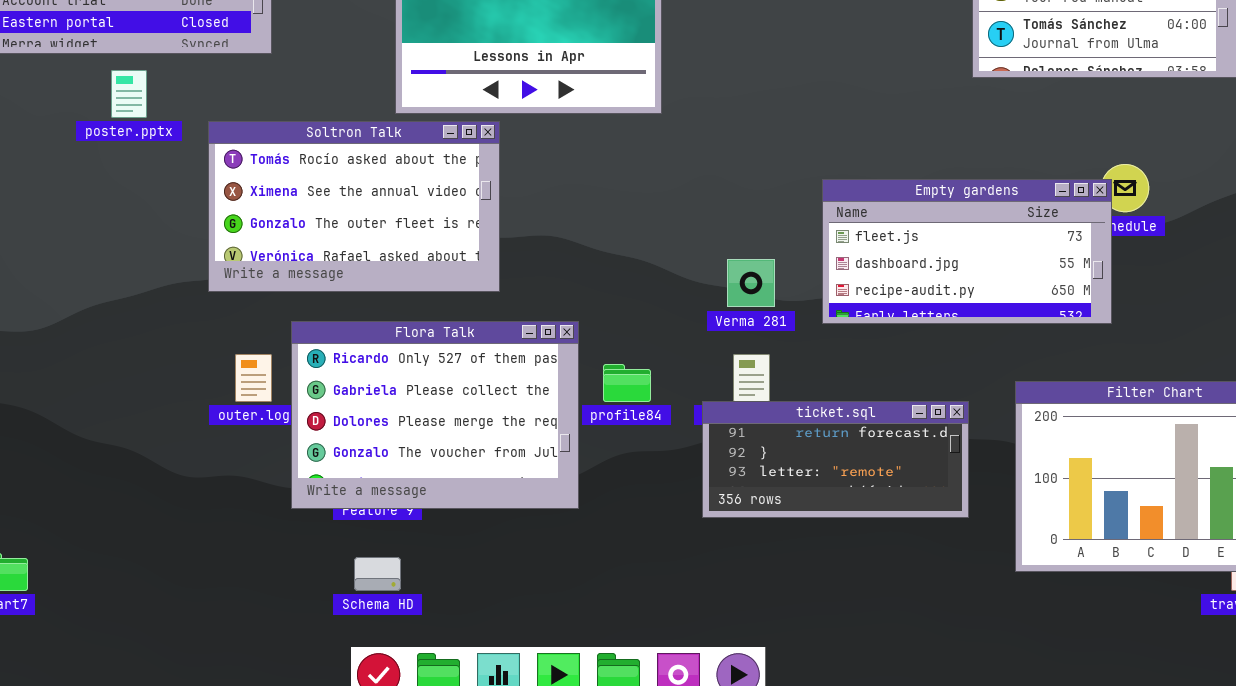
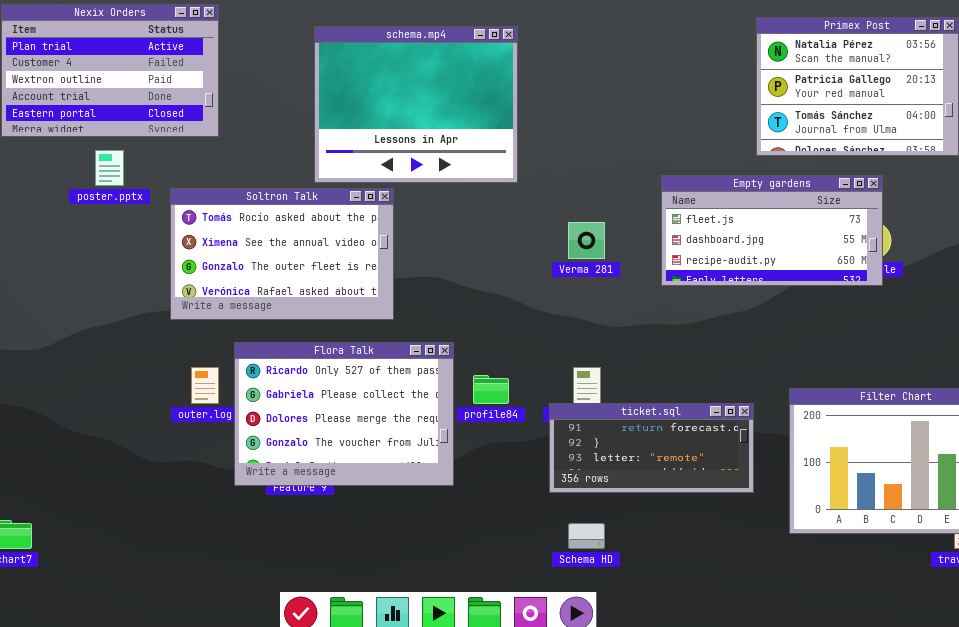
Empty gardens: [822,179,1112,324] -> [661,175,883,286], moved
Verma 281: [727,259,775,307] -> [568,222,605,259], moved
Schema HD: [354,557,401,591] -> [568,523,605,549], moved

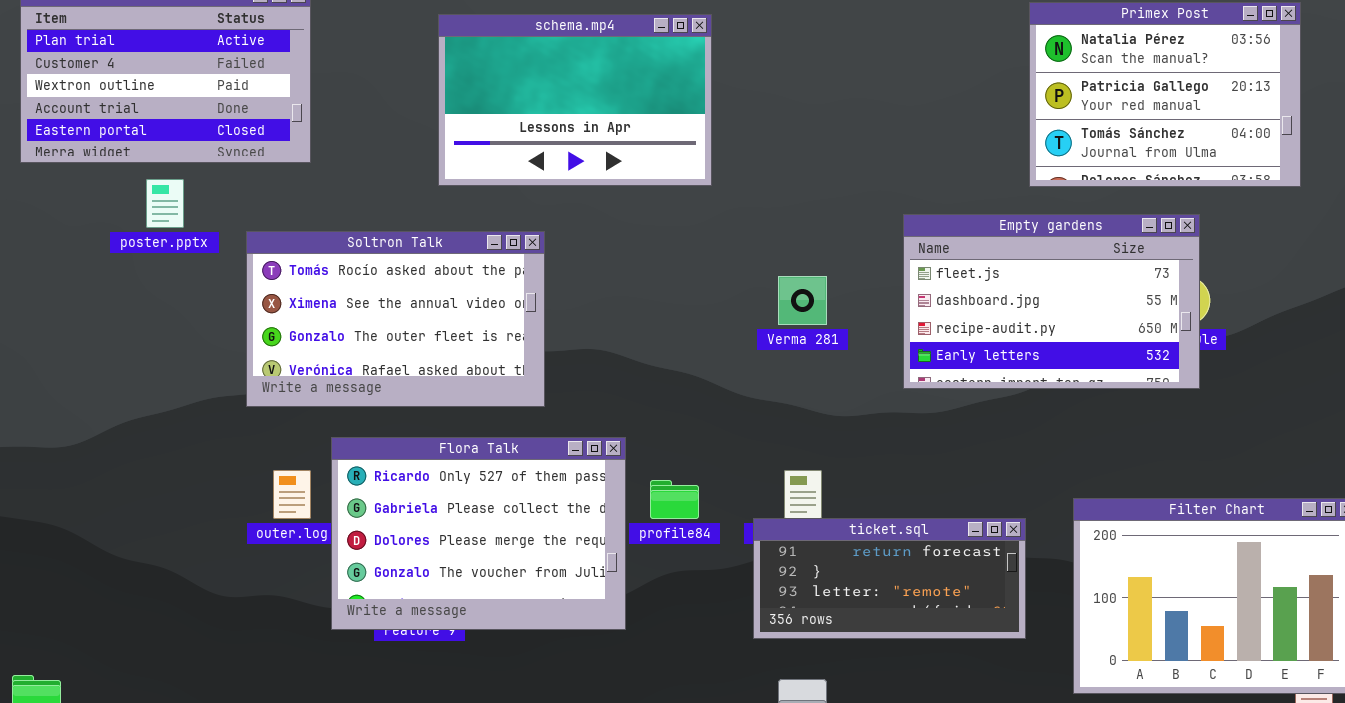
schema.mp4: [314,26,518,183] -> [438,14,712,186], resized
Empty gardens: [661,175,883,286] -> [903,214,1200,389], resized

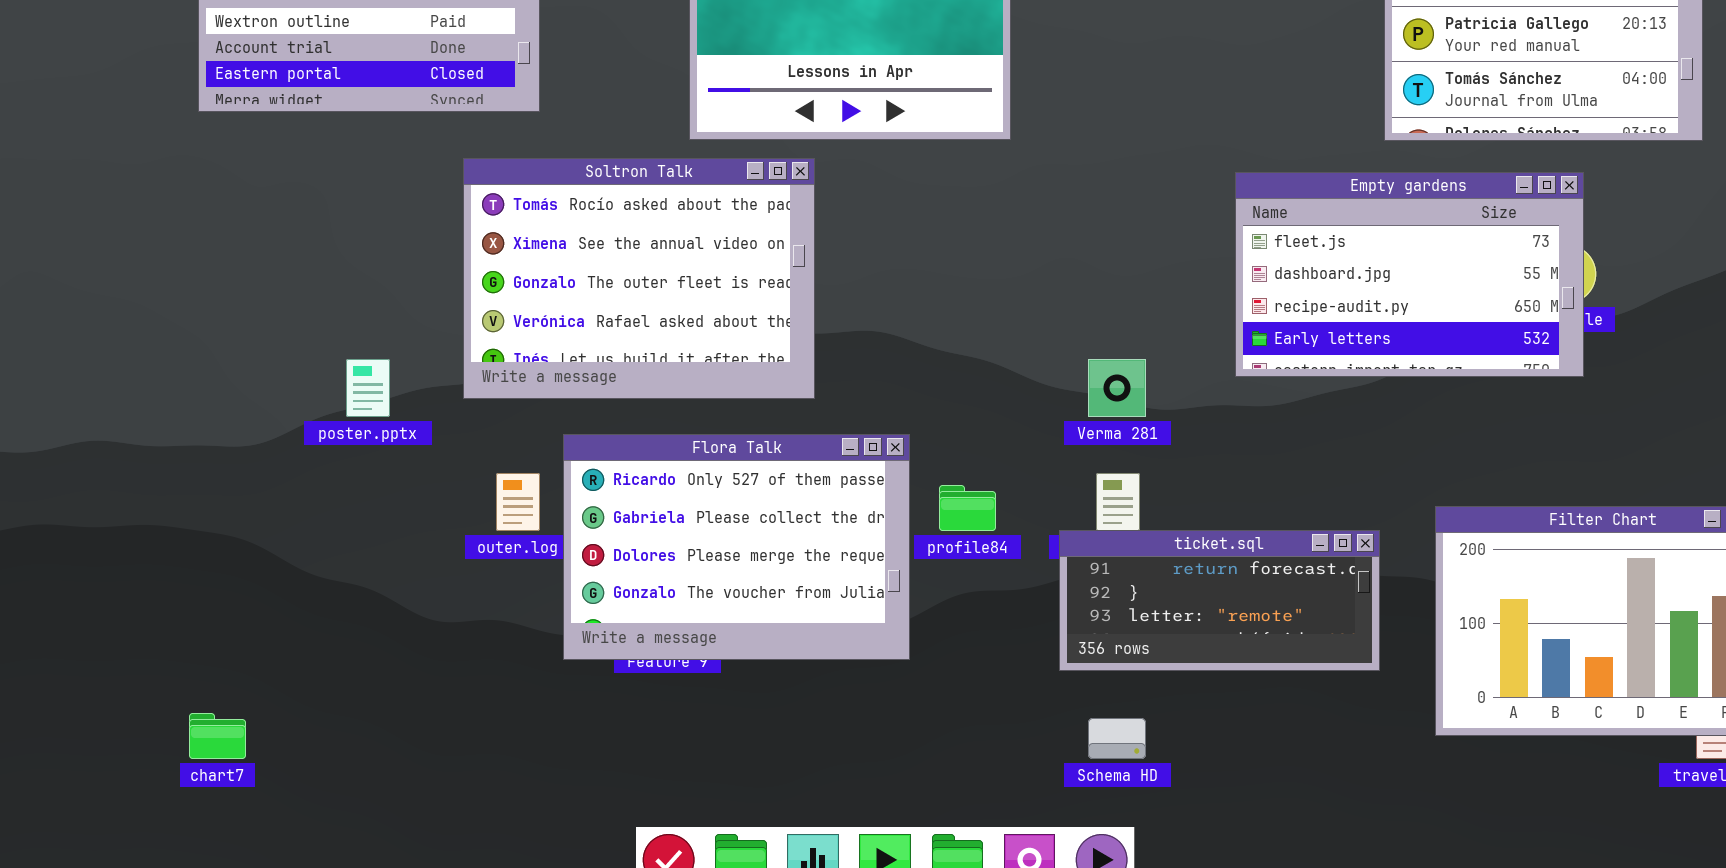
poster.pptx: [146,179,184,228] -> [346,359,390,417], moved
Soltron Talk: [246,231,545,407] -> [463,158,815,399], resized
Verma 281: [778,276,827,325] -> [1088,359,1146,417], moved

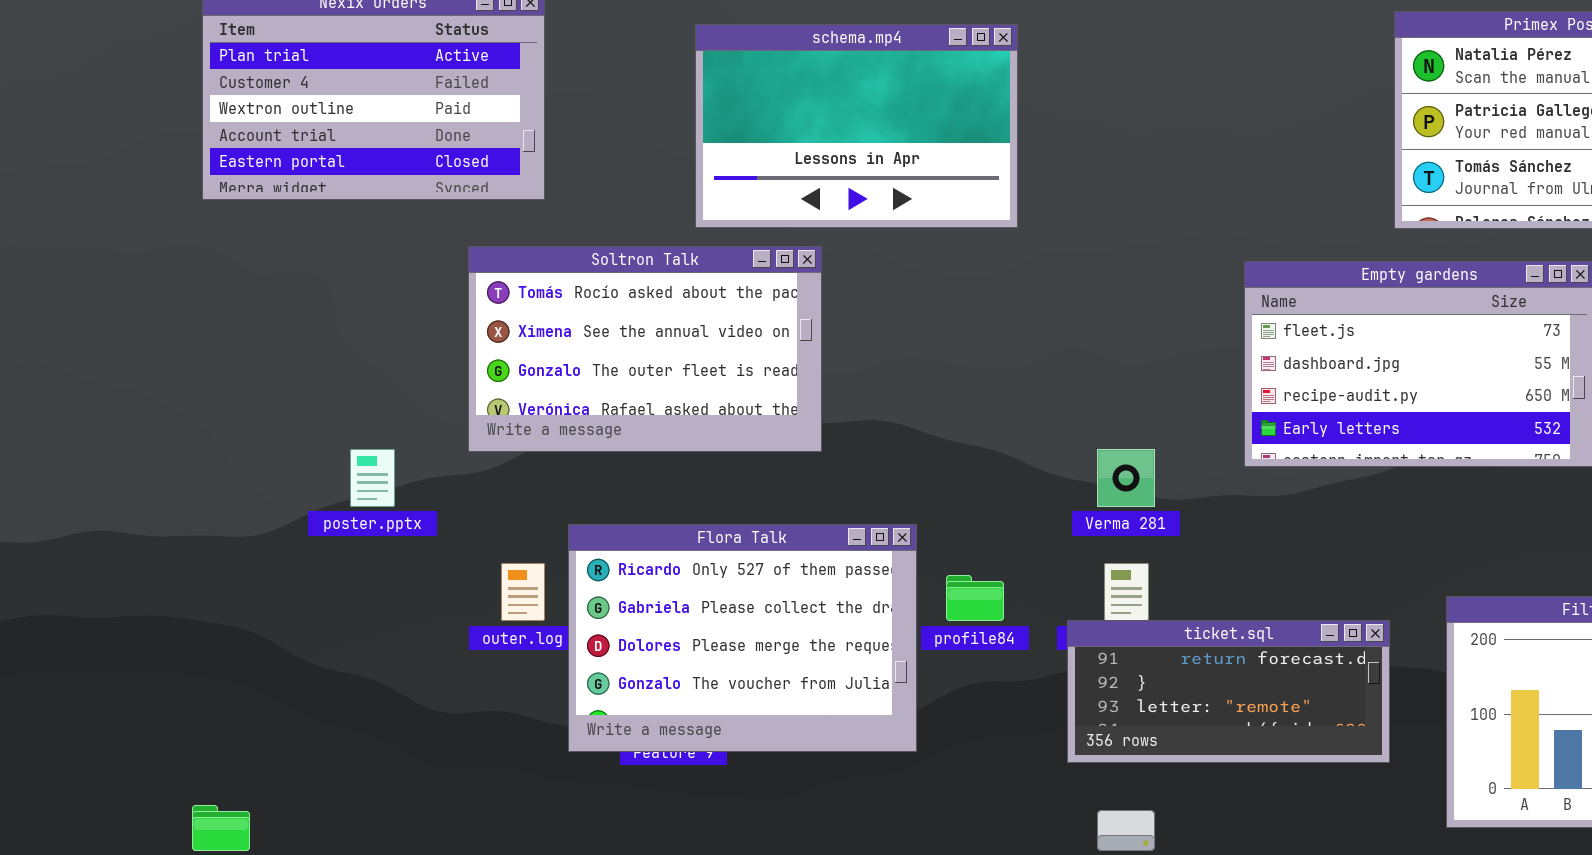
Soltron Talk: [463,158,815,399] -> [468,246,822,452], resized

